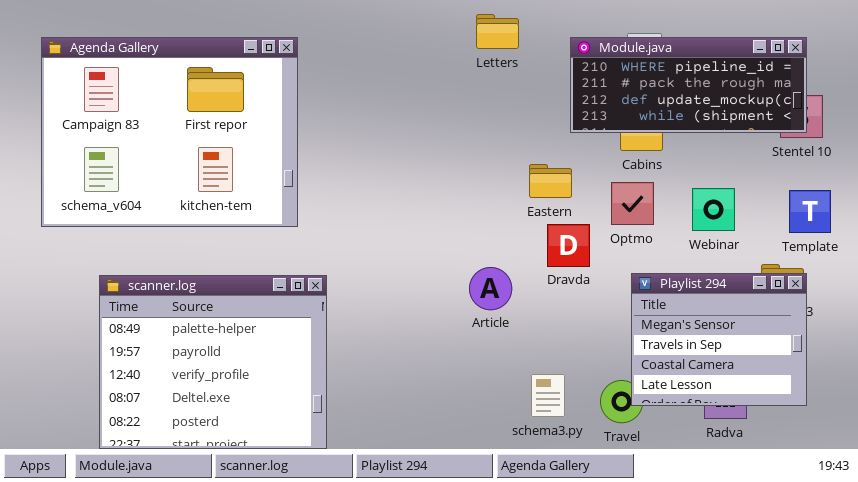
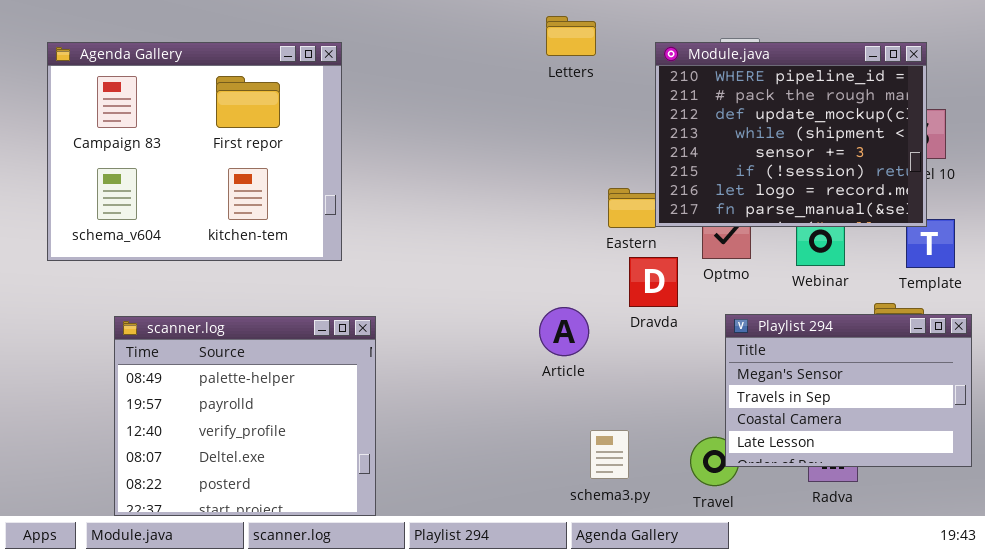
Module.java: [570,37,807,133] -> [655,42,927,227], resized
Playlist 294: [631,273,807,406] -> [725,314,972,467], resized
schema3.py: [531,374,565,417] -> [590,430,629,479], moved

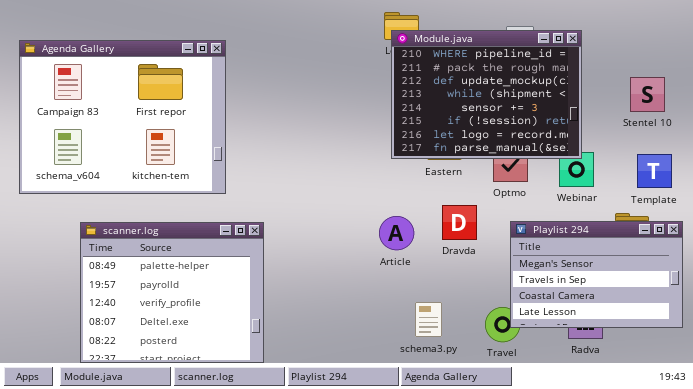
Agenda Gallery: [47,42,342,261] -> [19,40,226,194], moved
Module.java: [655,42,927,227] -> [391,30,582,159], moved
Dravda: [629,257,678,307] -> [442,205,477,240], moved

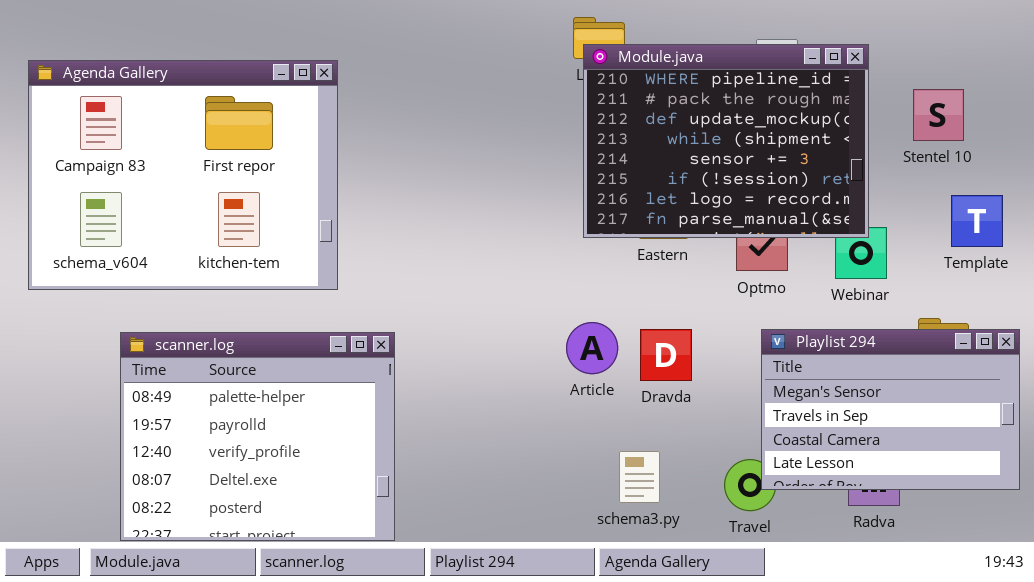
Stentel 10: [630,77,665,112] -> [913,89,964,141], moved
Template: [637,154,672,188] -> [951,195,1003,247], moved
Dravda: [442,205,477,240] -> [640,329,692,381], moved

